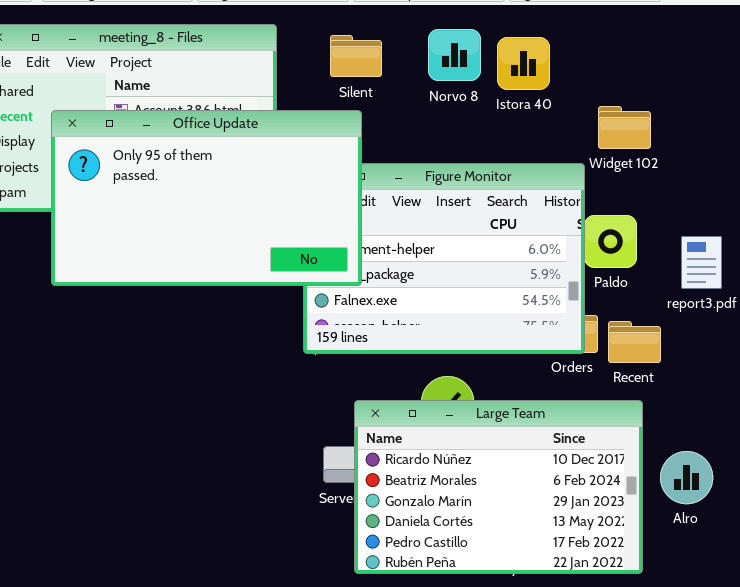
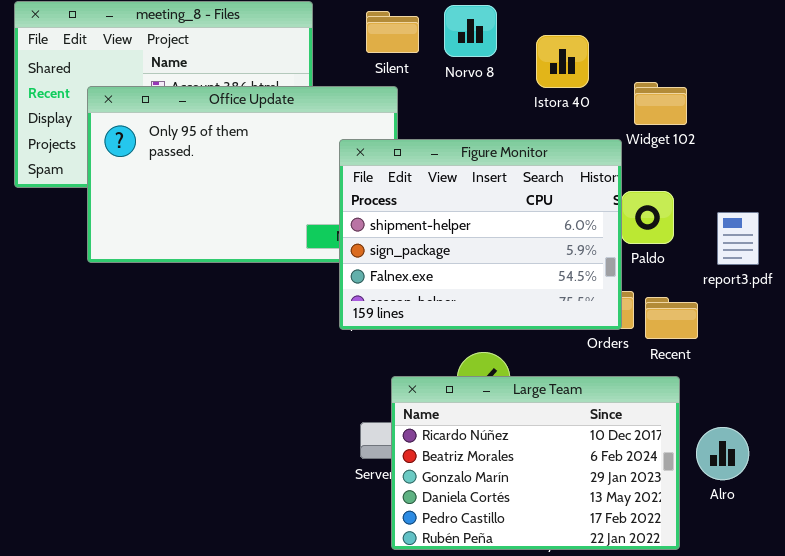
Norvo 8: [428,29,481,81] -> [444,5,497,57], moved
Istora 40: [497,37,550,90] -> [536,35,589,88], moved
Figure Monitor: [303,163,585,354] -> [339,139,622,330], raised

